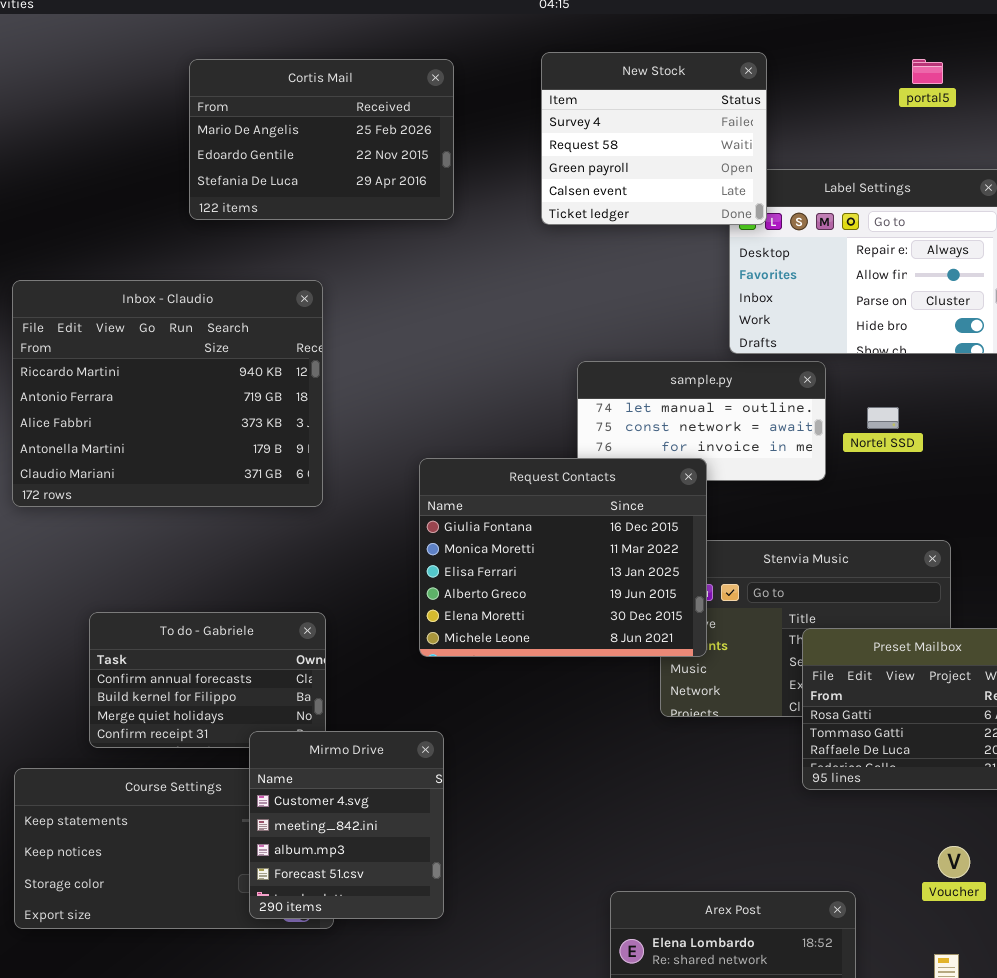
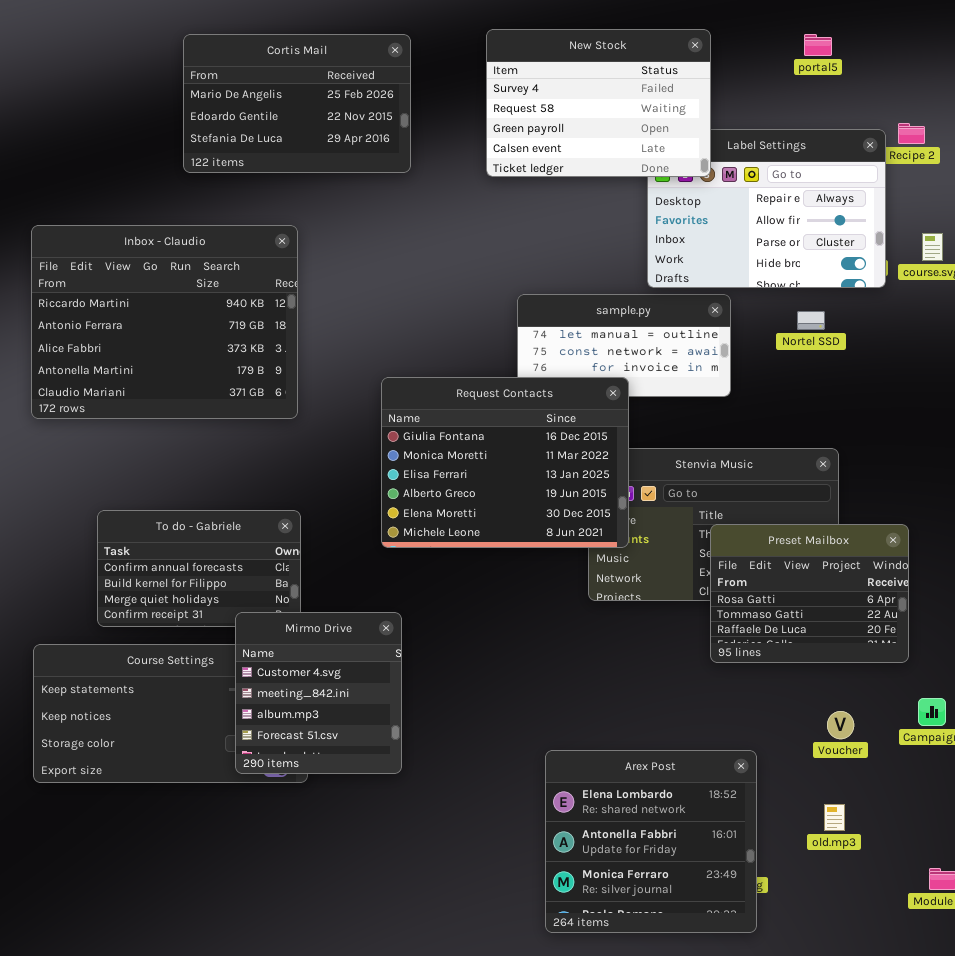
New Stock: [541,52,767,225] -> [486,29,711,177], resized
Nortel SSD: [867,407,899,429] -> [797,311,825,330], moved

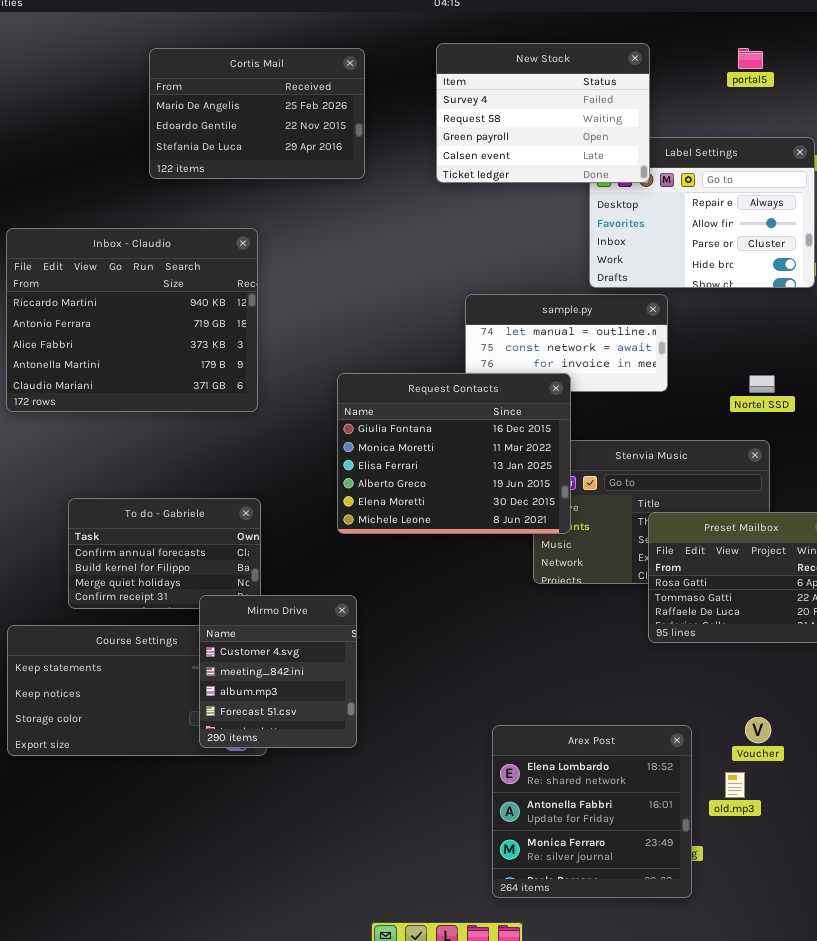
Nortel SSD: [797,311,825,330] -> [749,375,775,393], moved
Voucher: [827,711,854,739] -> [745,717,771,743], moved
old.mp3: [824,804,845,831] -> [725,772,745,798], moved

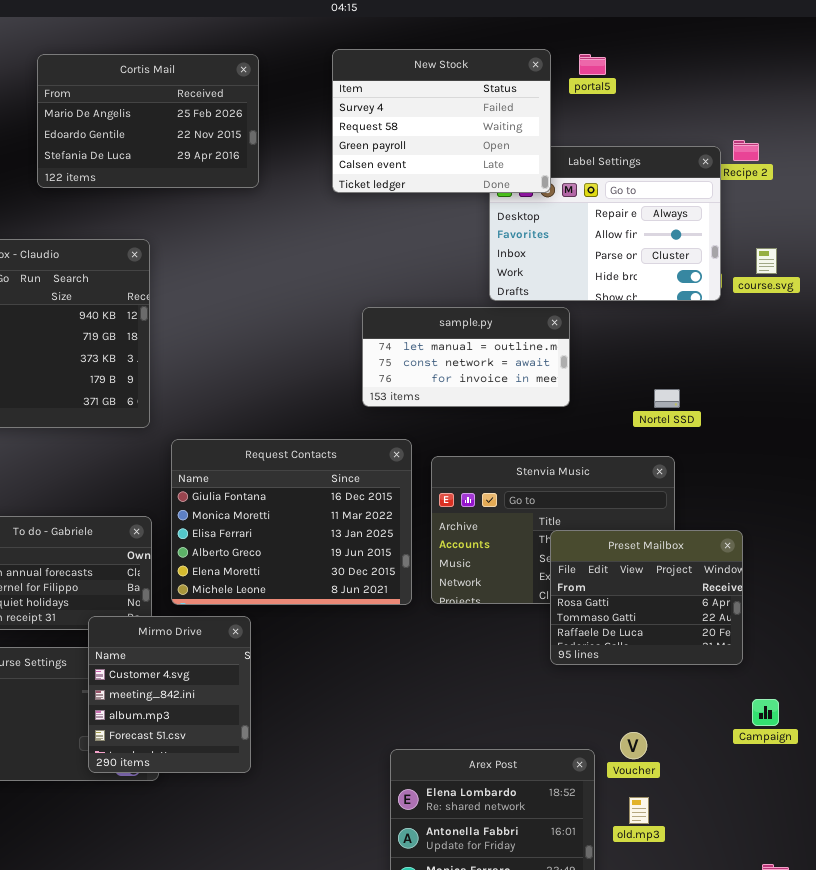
portal5: [738,48,763,69] -> [579,54,606,75], moved
Request Contacts: [337,373,571,534] -> [171,439,412,605], moved
Voucher: [745,717,771,743] -> [620,732,647,759], moved

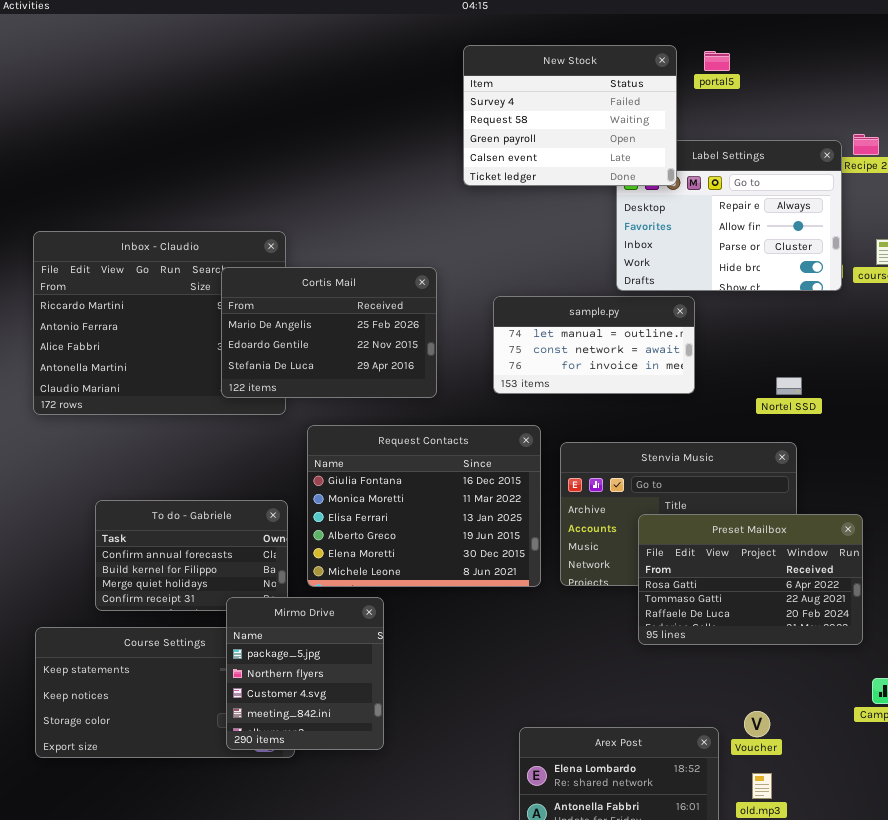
Cortis Mail: [37,54,259,188] -> [221,267,437,398], moved
Preset Mailbox: [550,530,743,665] -> [638,514,863,645], resized
Mirmo Drive: [88,616,251,773] -> [226,597,384,750], scrolled up 2 rows

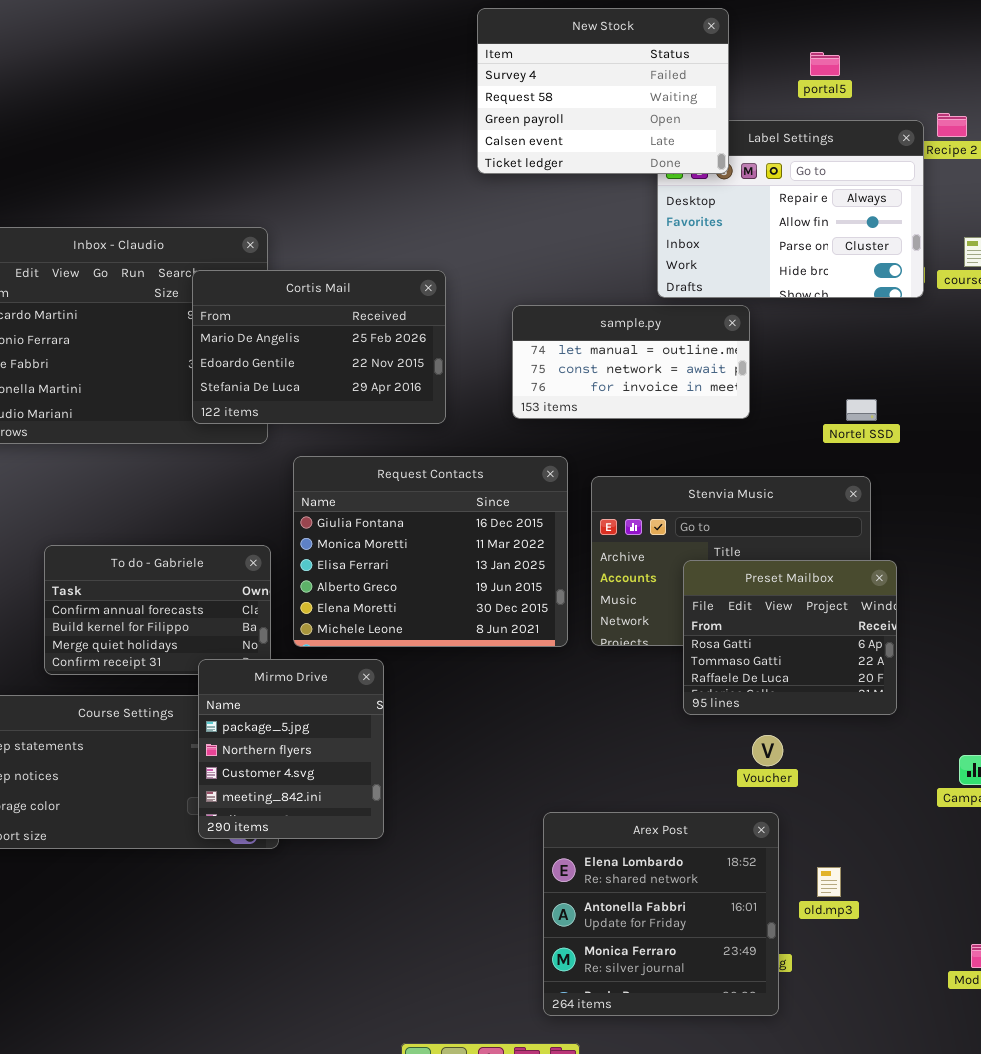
portal5: [704,51,730,71] -> [810,52,840,76], moved
Preset Mailbox: [638,514,863,645] -> [683,560,897,715], resized
Voucher: [744,711,770,737] -> [752,735,783,766], moved

